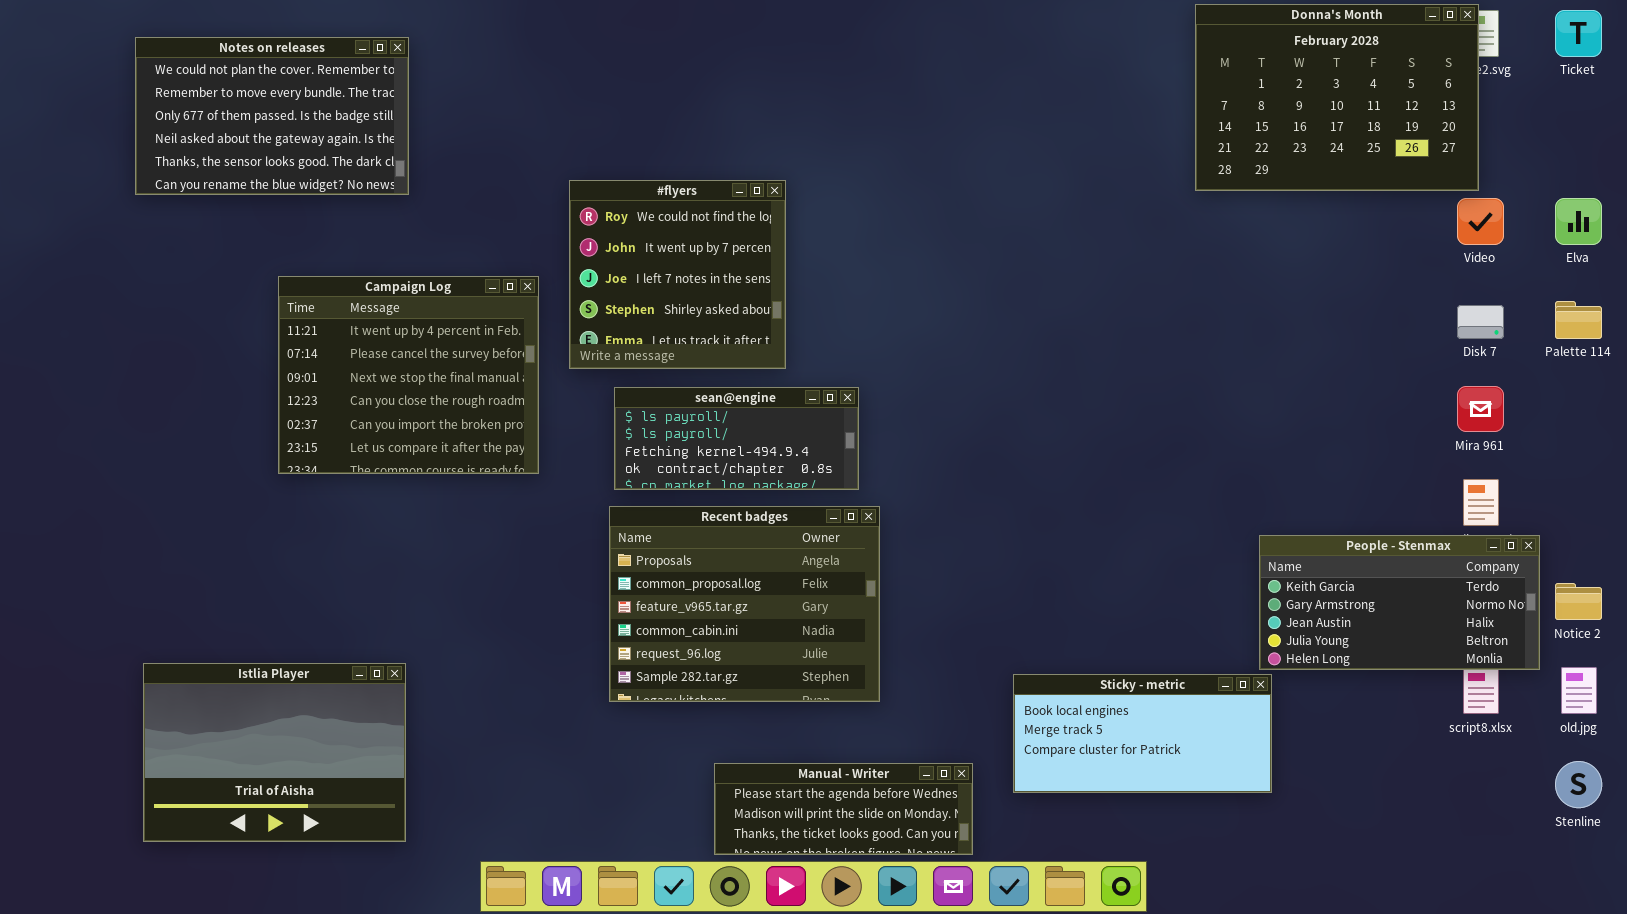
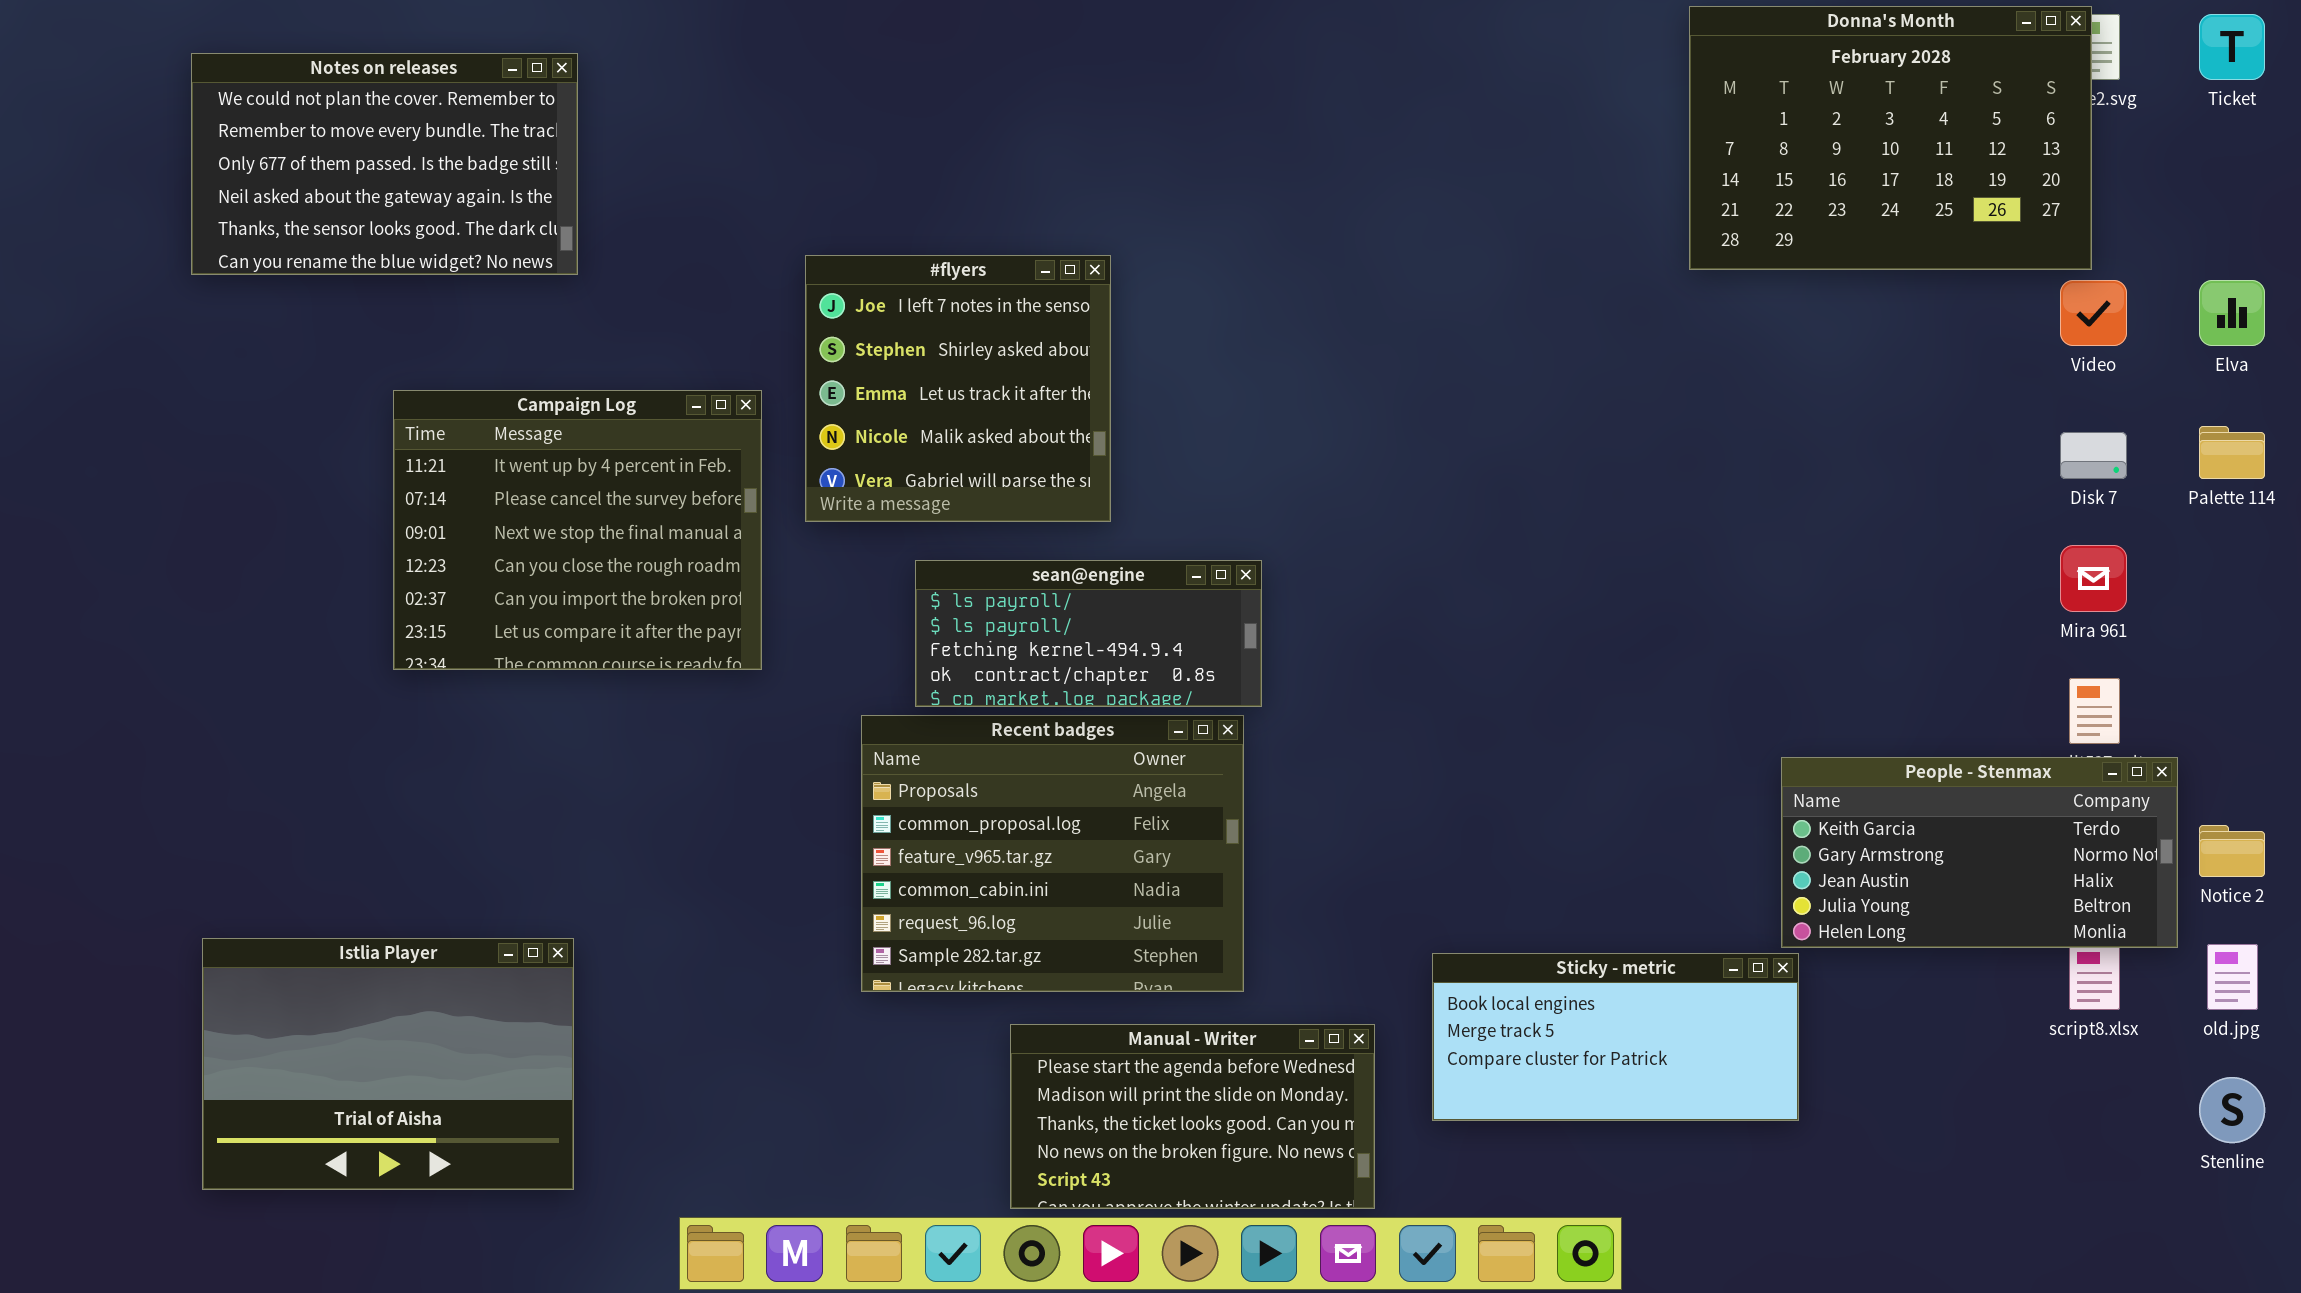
#flyers: [569,180,786,369] -> [805,255,1111,522], scrolled down 2 rows
sean@engine: [614,387,859,490] -> [915,560,1262,707], moved
Manual - Writer: [714,763,973,855] -> [1010,1024,1375,1209], resized

